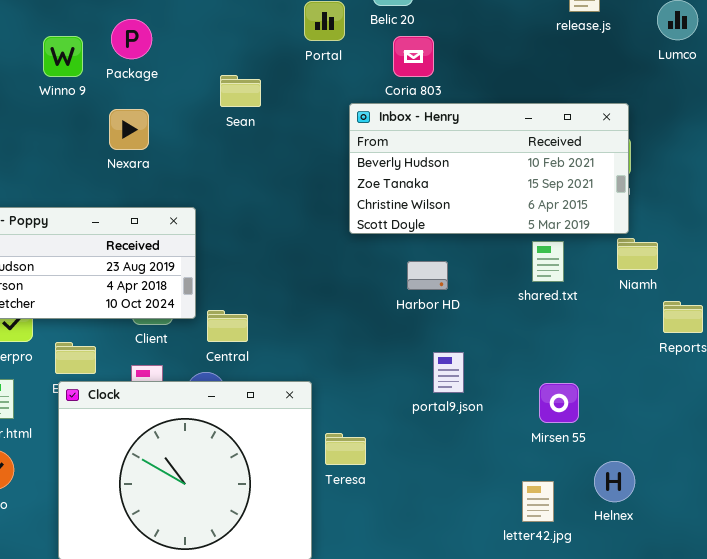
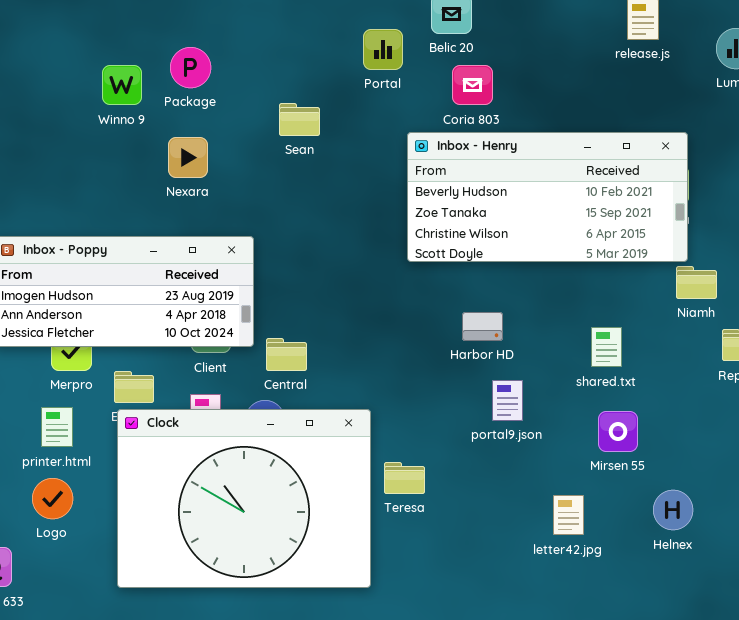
shared.txt: [532,241,564,282] -> [591,327,622,367], moved
Harbor HD: [407,261,448,290] -> [462,312,503,341], moved
letter42.jpg: [522,481,554,522] -> [553,495,584,535], moved

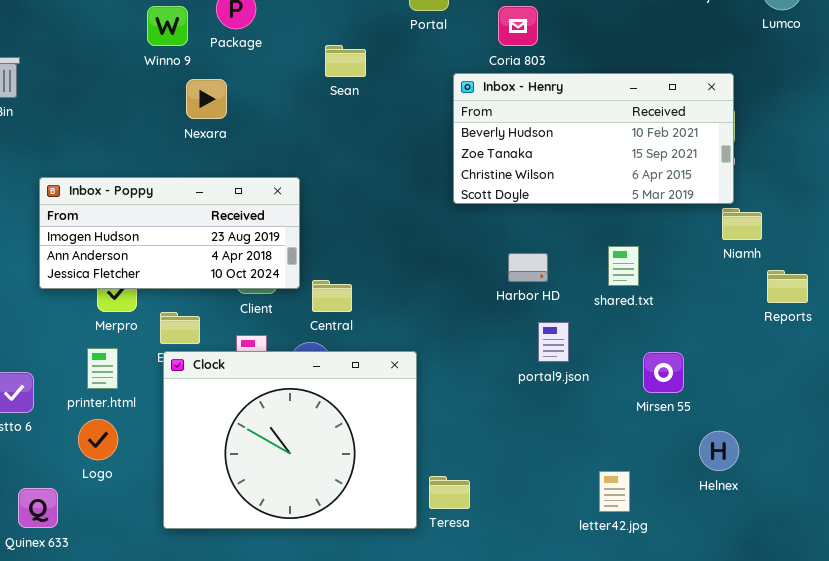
Nexara: [168,137,208,178] -> [186,79,227,119], moved
shared.txt: [591,327,622,367] -> [608,246,639,286], moved
Teresa: [384,462,425,494] -> [429,476,470,509], moved
letter42.jpg: [553,495,584,535] -> [599,471,630,512], moved

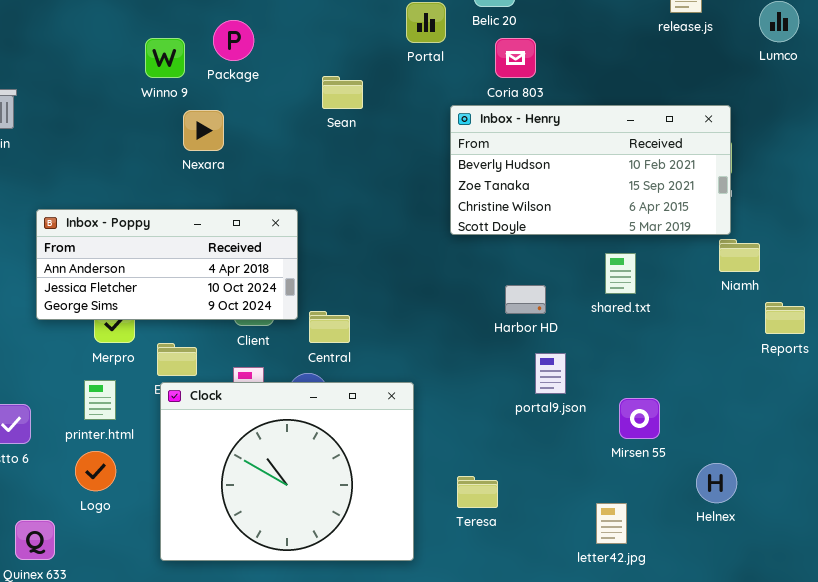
Inbox - Poppy: [39,177,300,289] -> [36,209,298,320], scrolled down 1 row
shared.txt: [608,246,639,286] -> [605,253,636,294], moved
Mirsen 55: [643,352,684,393] -> [619,398,660,439], moved
Teresa: [429,476,470,509] -> [457,476,498,508], moved

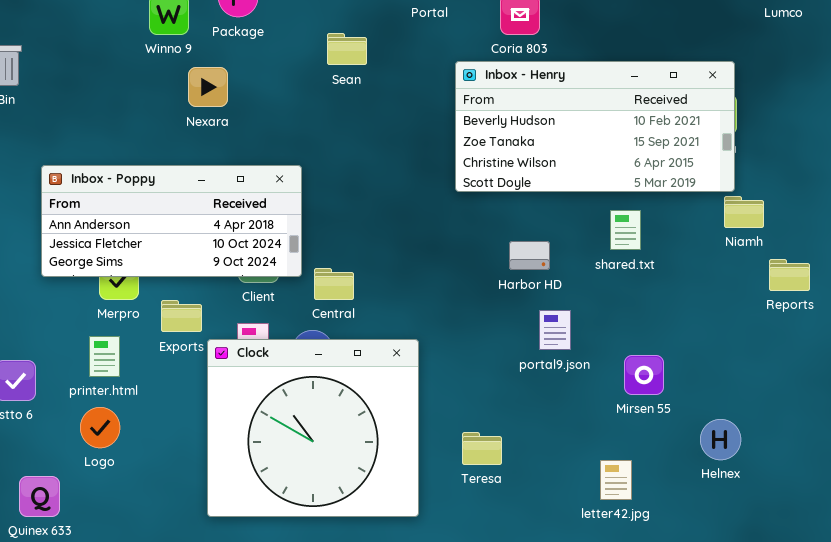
Clock: [160,382,414,561] -> [207,339,419,517], resized

